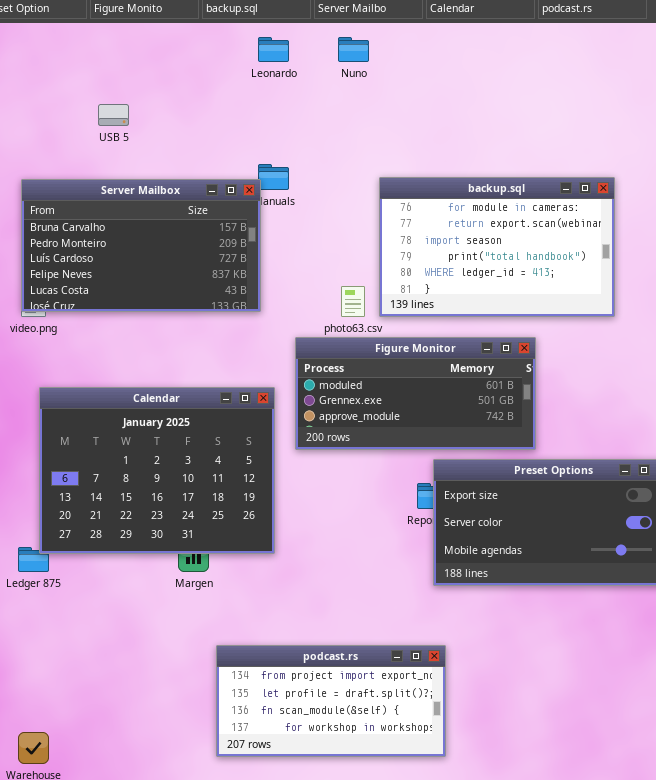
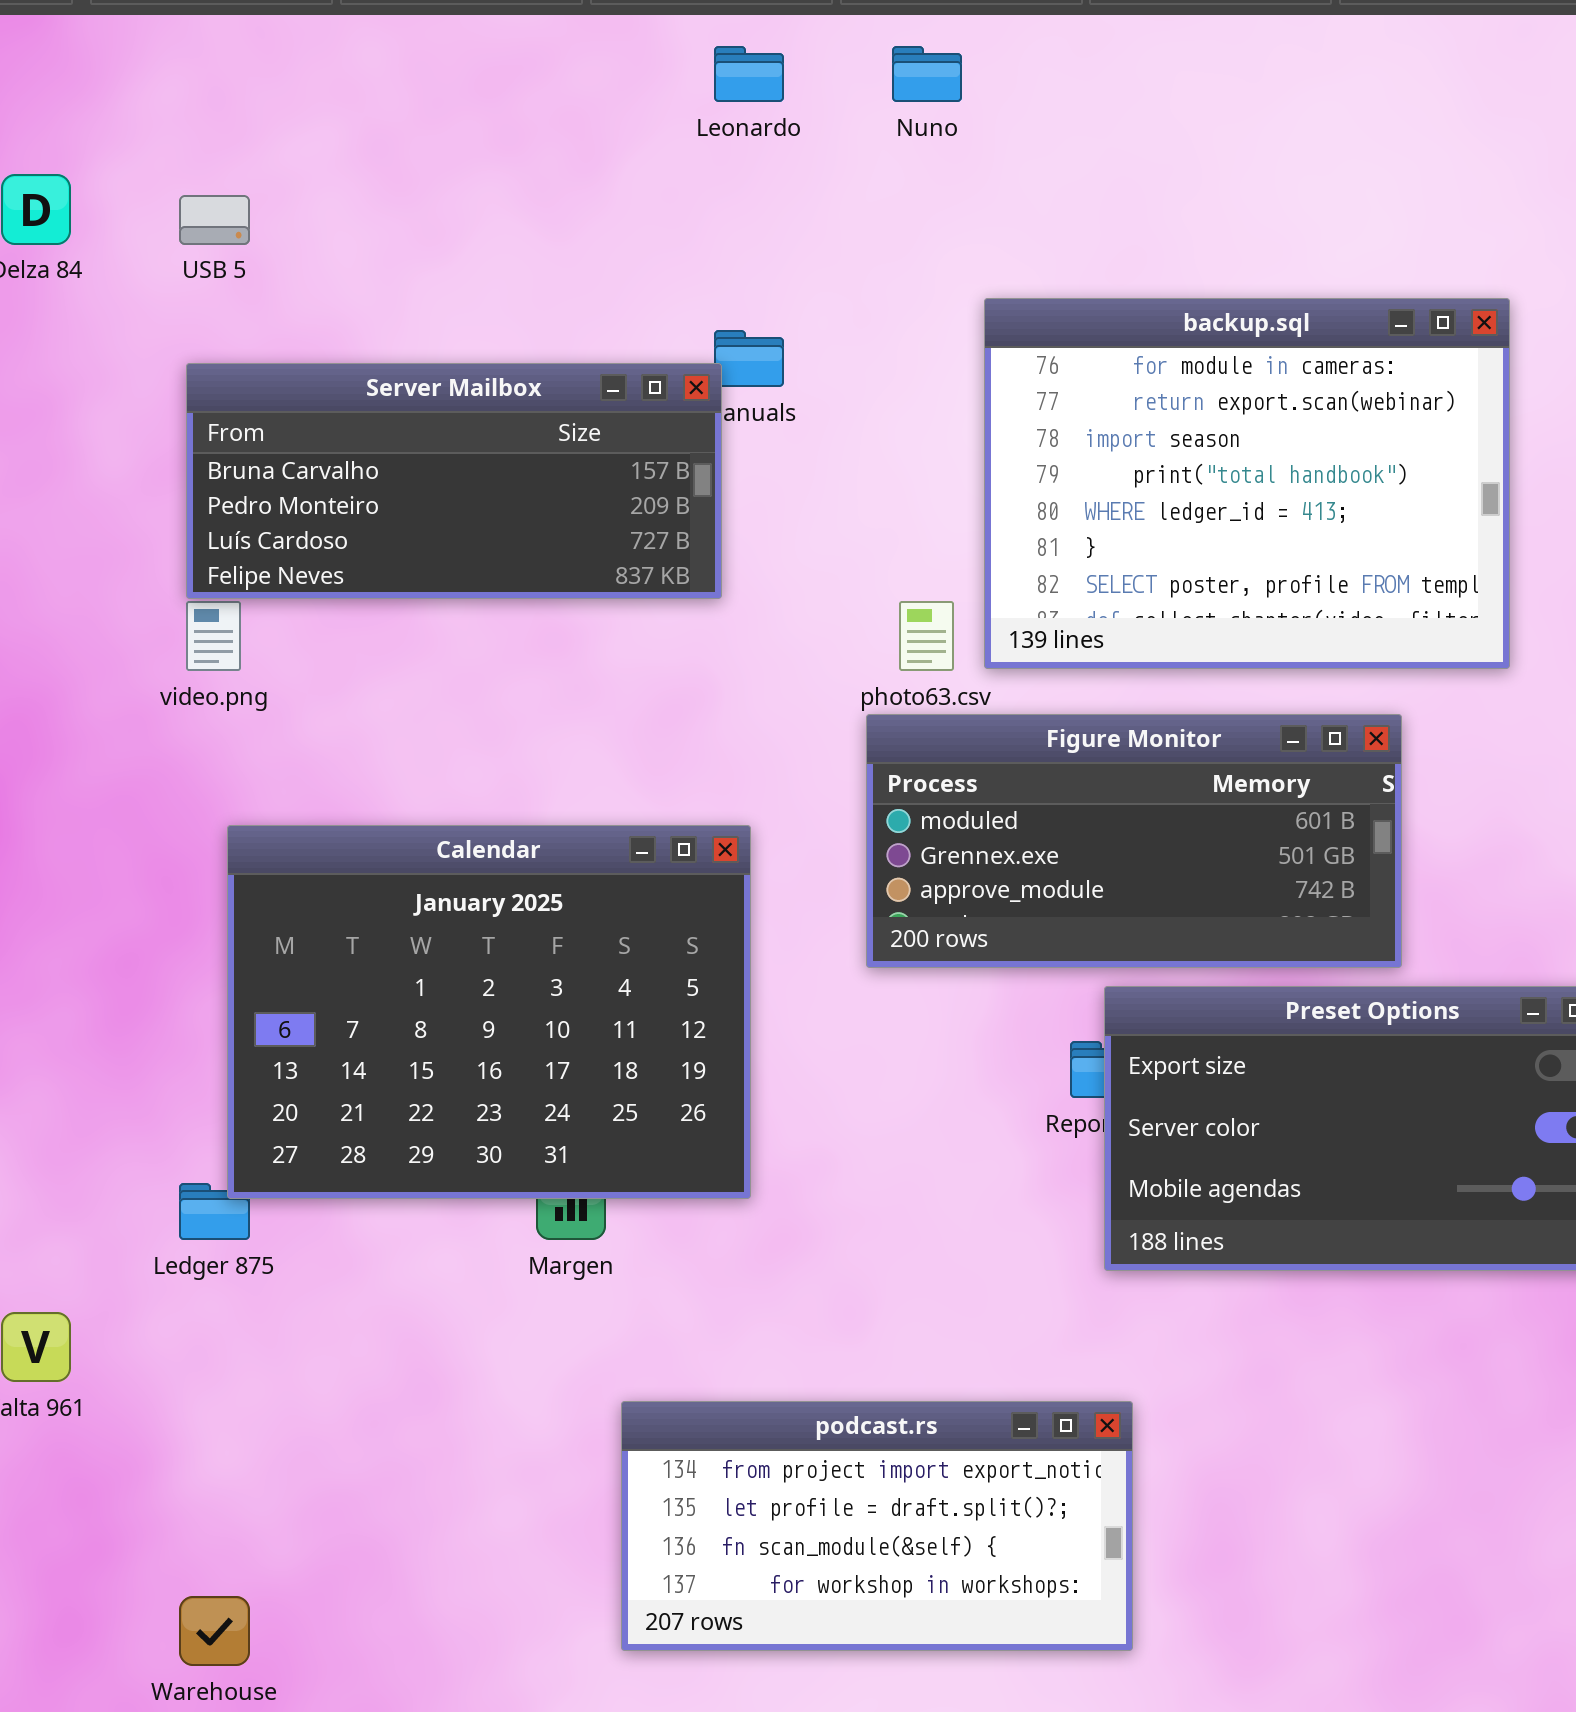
USB 5: [98,104,129,126] -> [179,195,250,245], moved
backup.sql: [379,177,615,317] -> [984,298,1510,669], resized
Server Mailbox: [21,179,261,312] -> [186,363,722,599], resized
Figure Monitor: [295,337,536,450] -> [866,714,1402,968], moved

